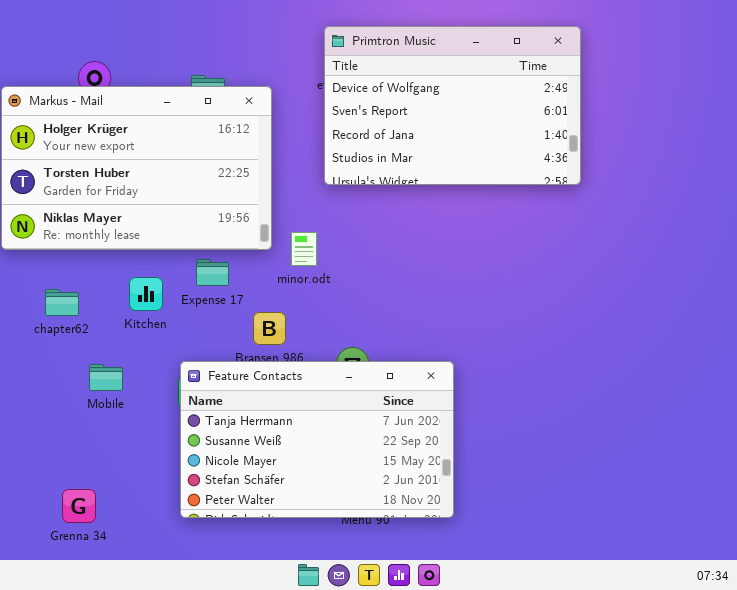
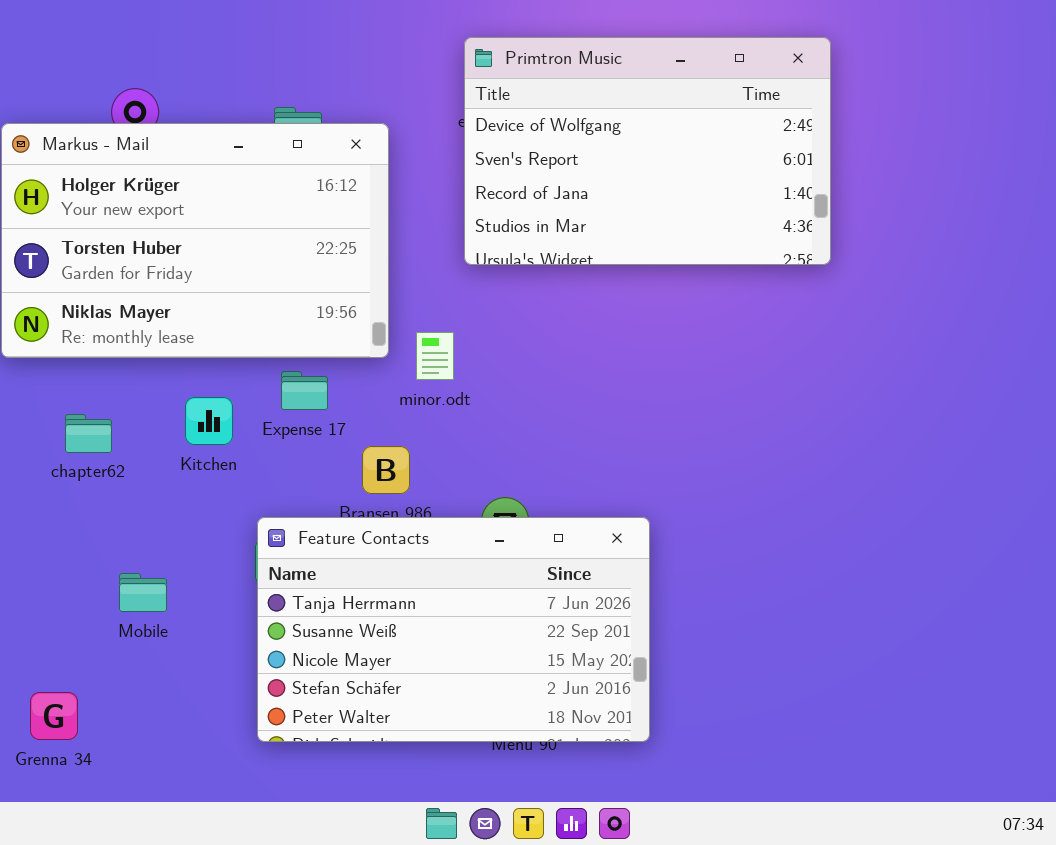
Mobile: [89,364,123,391] -> [119,573,167,612], moved
Grenna 34: [62,489,96,523] -> [30,692,78,740], moved

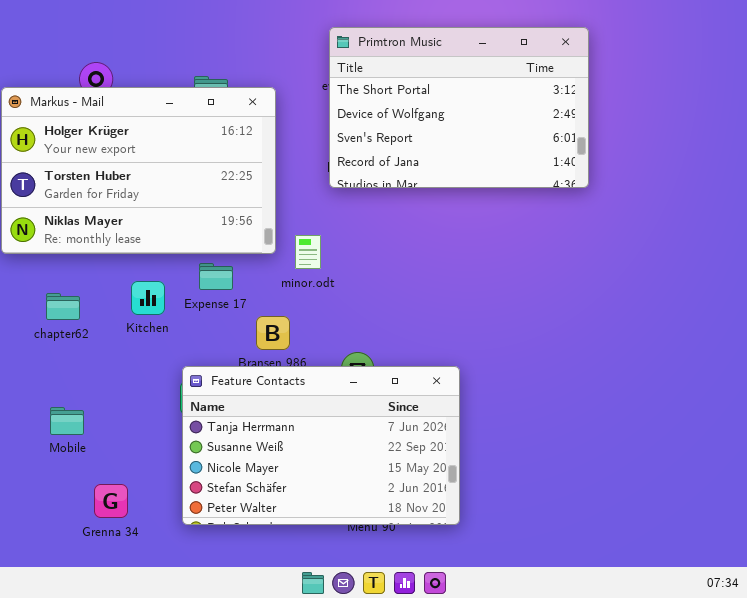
Primtron Music: [464,37,831,265] -> [329,27,589,188], scrolled up 1 row
Mobile: [119,573,167,612] -> [50,407,84,435], moved
Grenna 34: [30,692,78,740] -> [94,484,128,518], moved

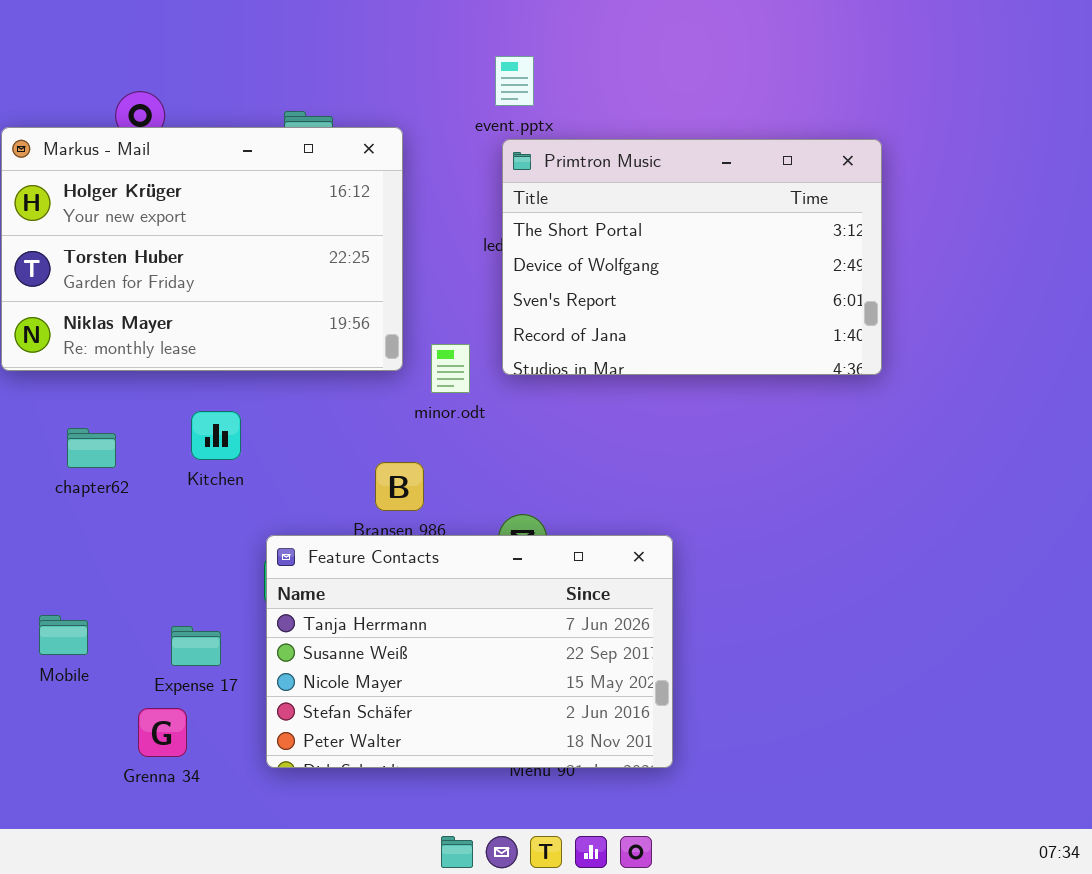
Primtron Music: [329,27,589,188] -> [502,139,882,375], moved
Expense 17: [199,263,233,290] -> [171,626,221,666], moved
Mobile: [50,407,84,435] -> [39,615,88,655], moved

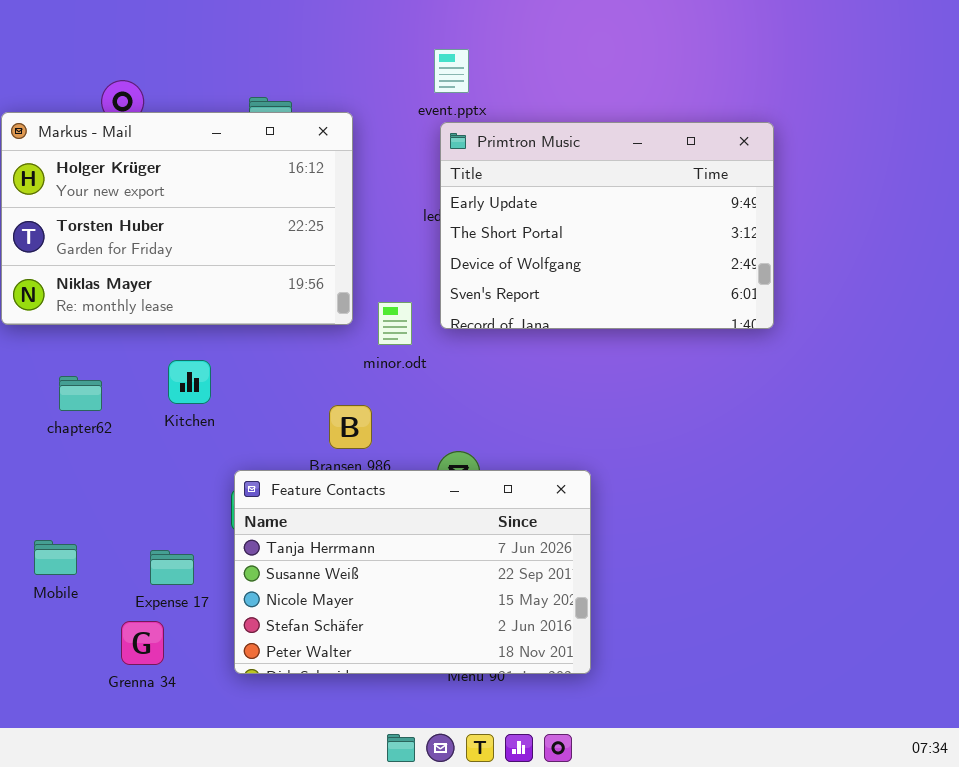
Primtron Music: [502,139,882,375] -> [440,122,774,329], scrolled up 1 row

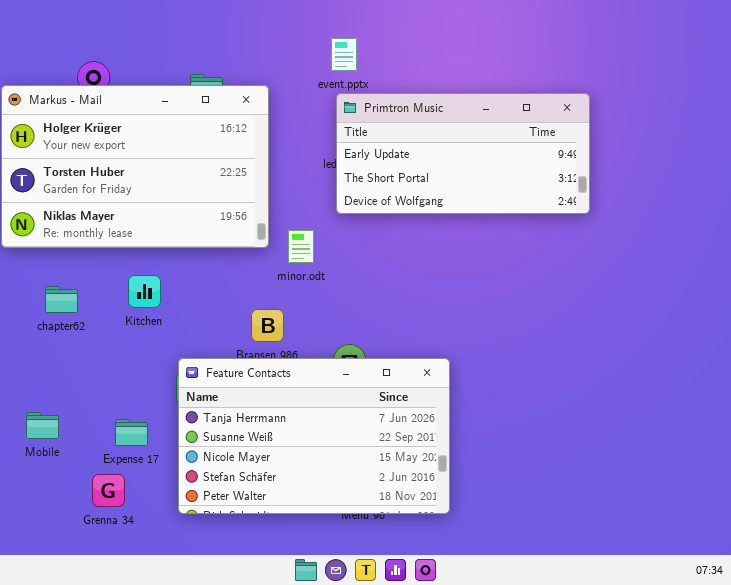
Primtron Music: [440,122,774,329] -> [336,93,590,214], resized

